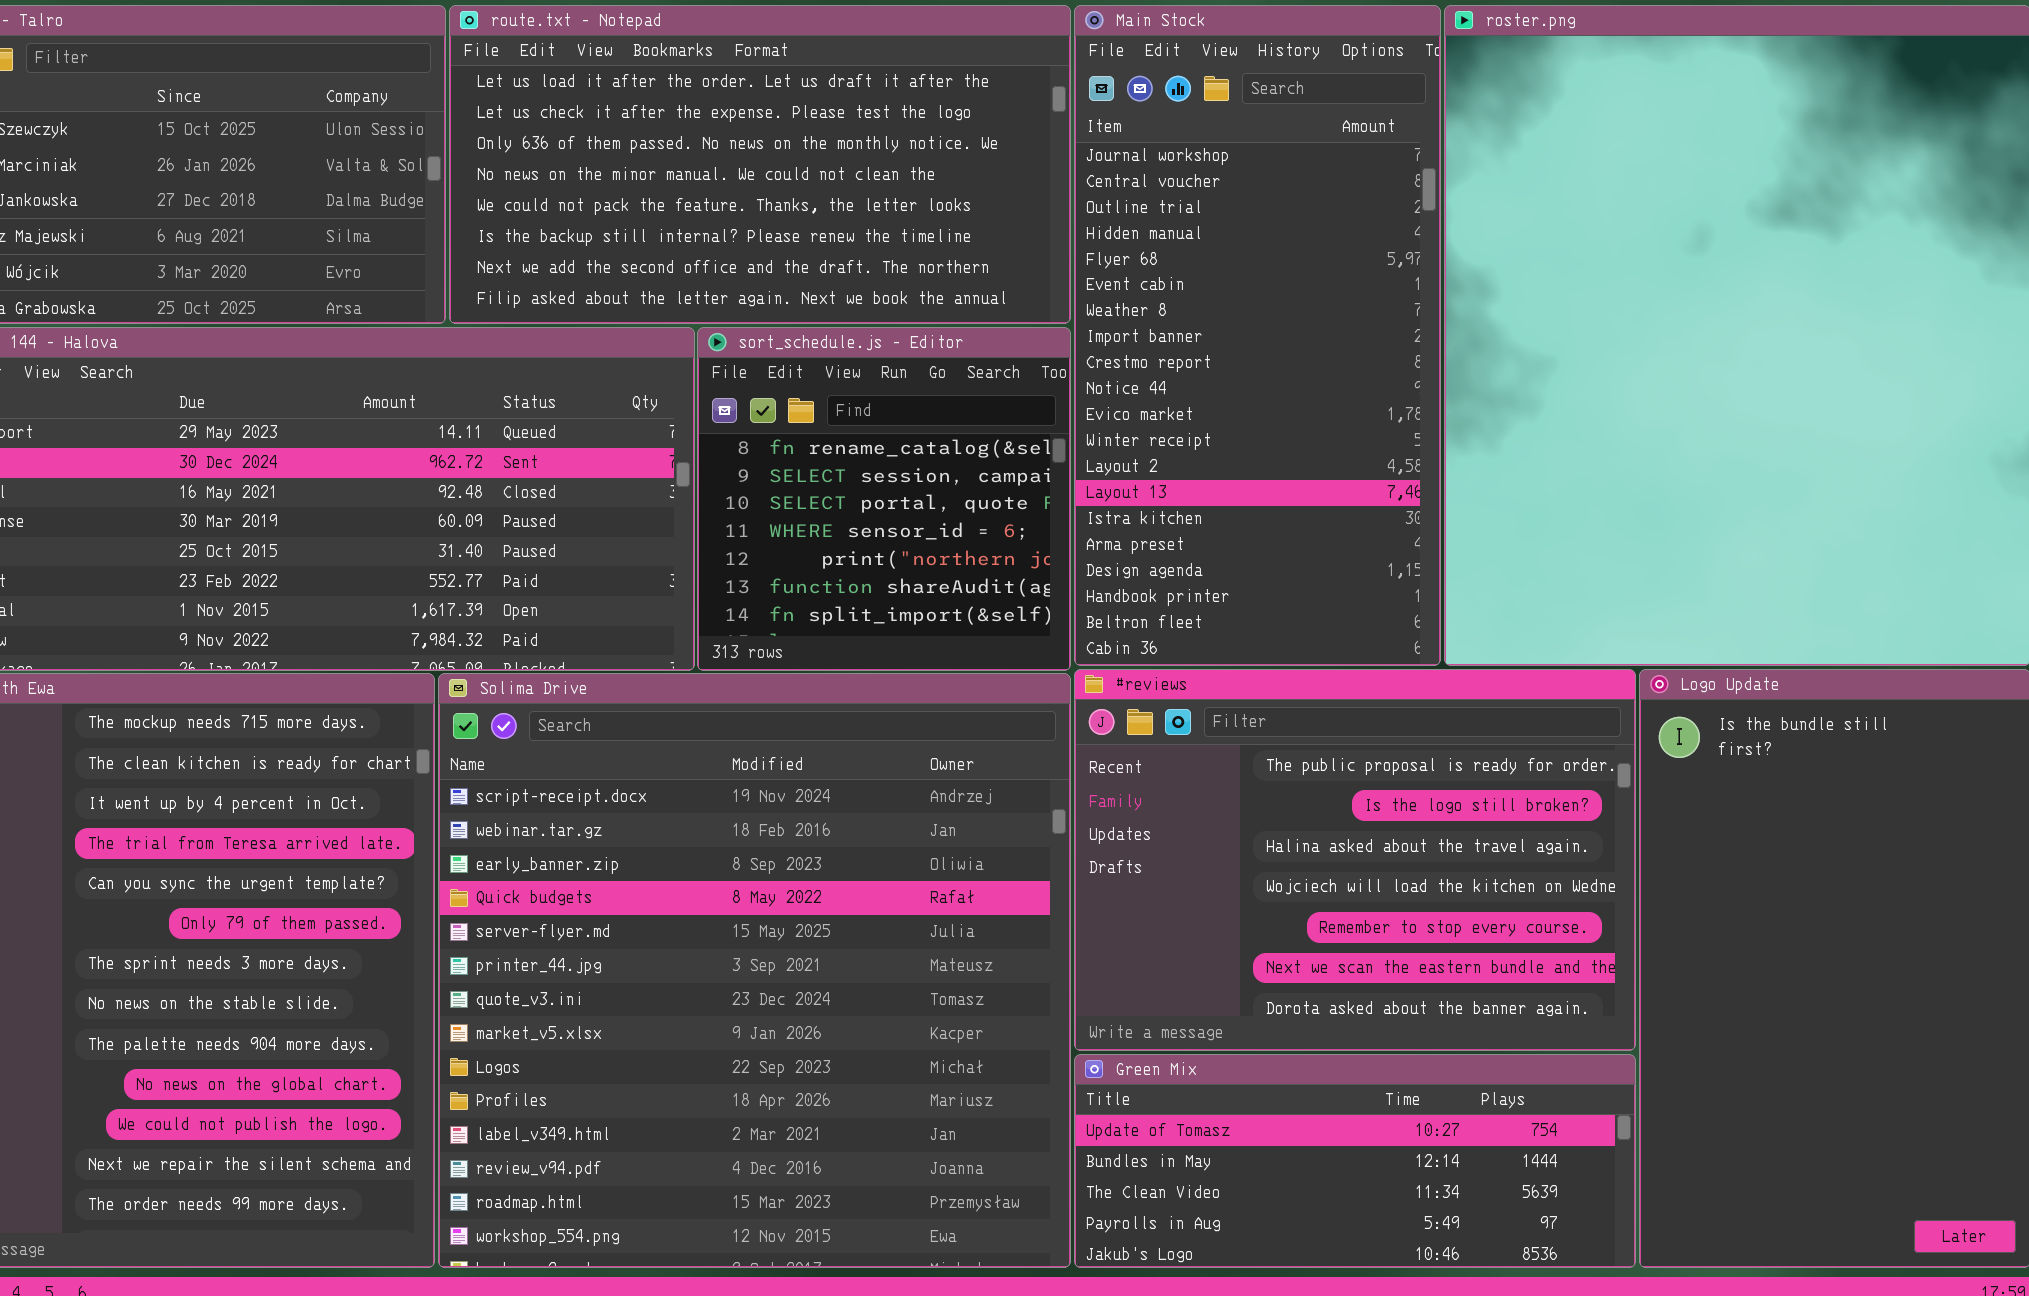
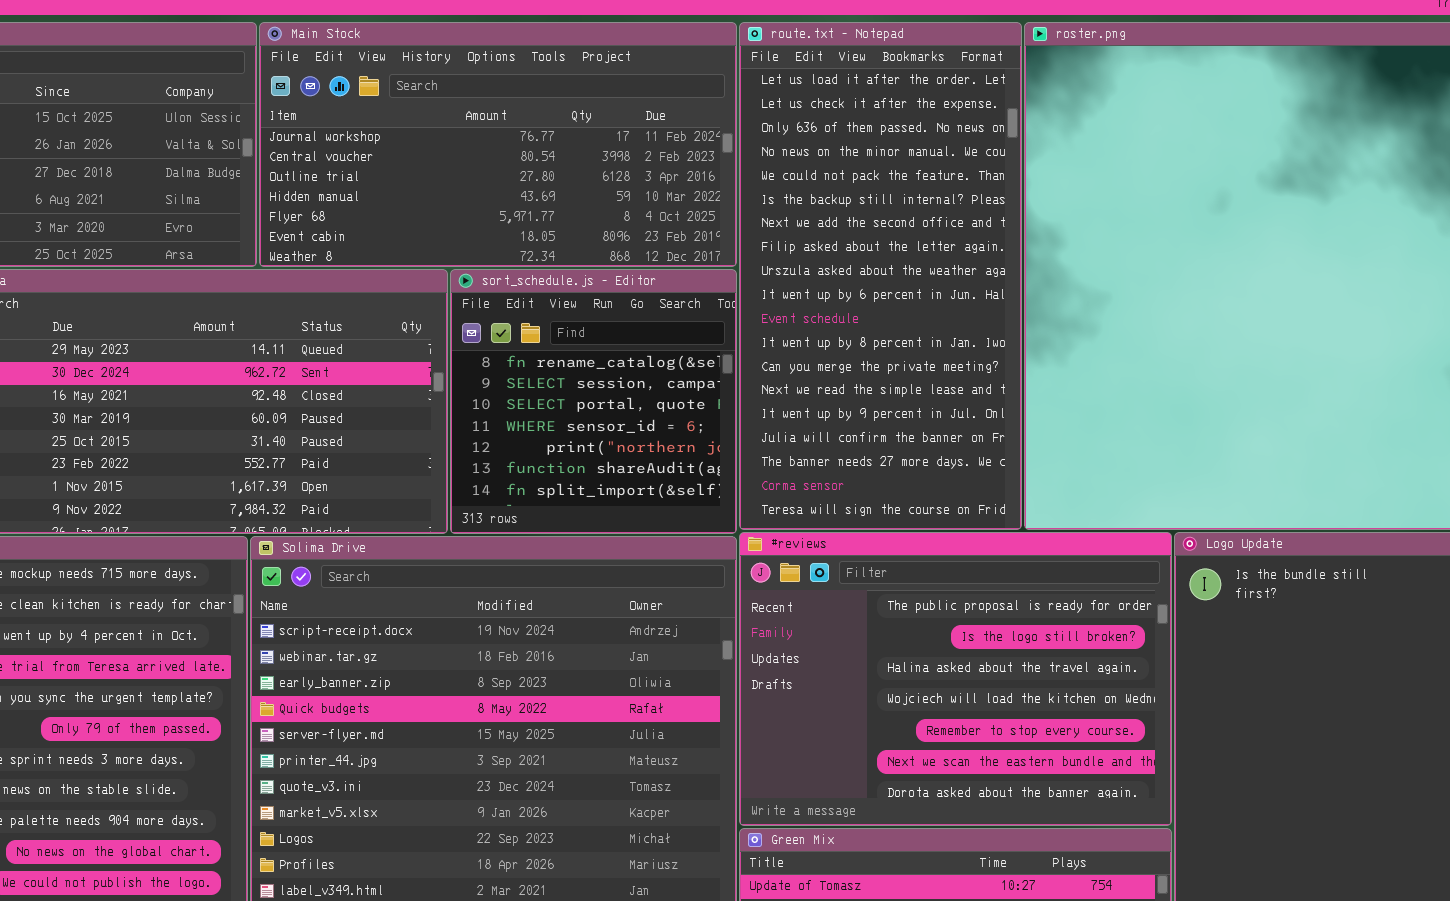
route.txt - Notepad: [449,5,1071,324] -> [739,22,1022,530], moved, resized
Main Stock: [1074,5,1441,666] -> [259,22,737,267], moved, resized

